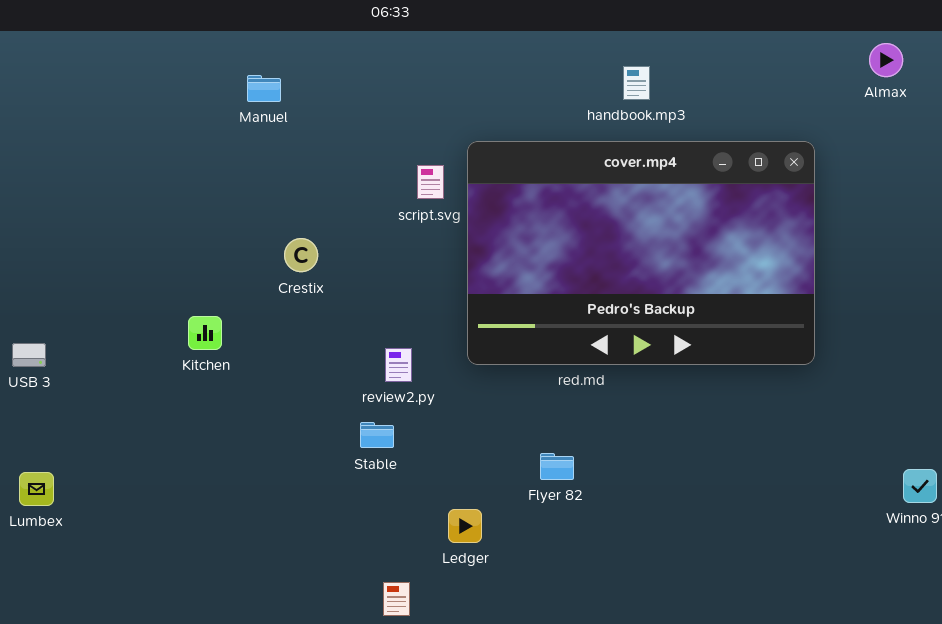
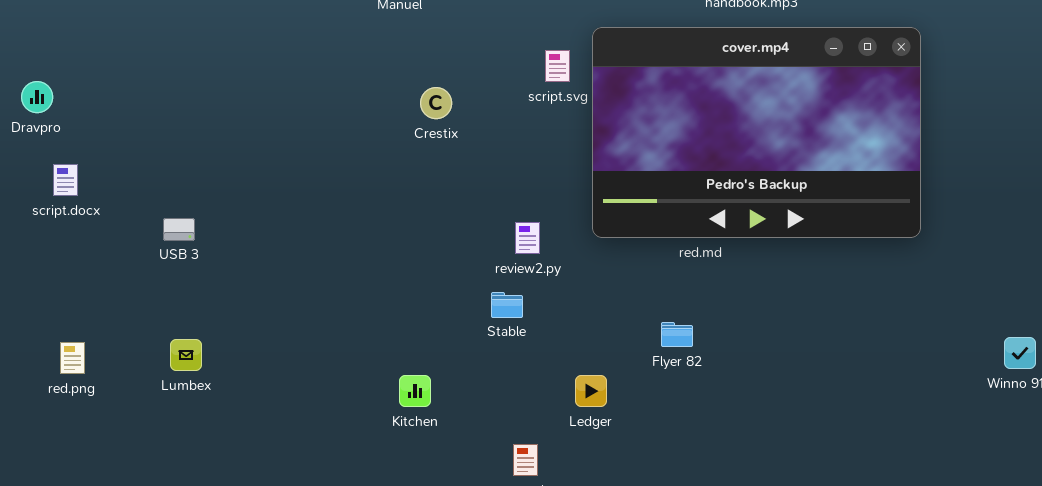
Crestix: [284,238,318,272] -> [420,87,452,119], moved
Kitchen: [188,316,222,350] -> [399,375,431,407], moved

